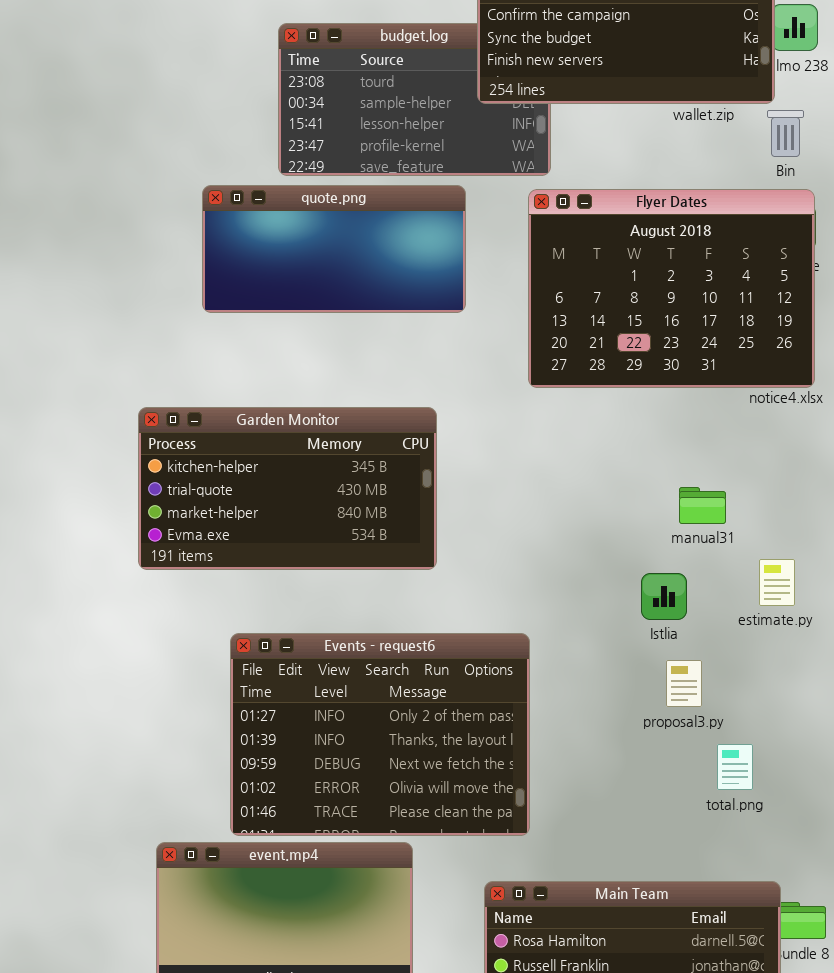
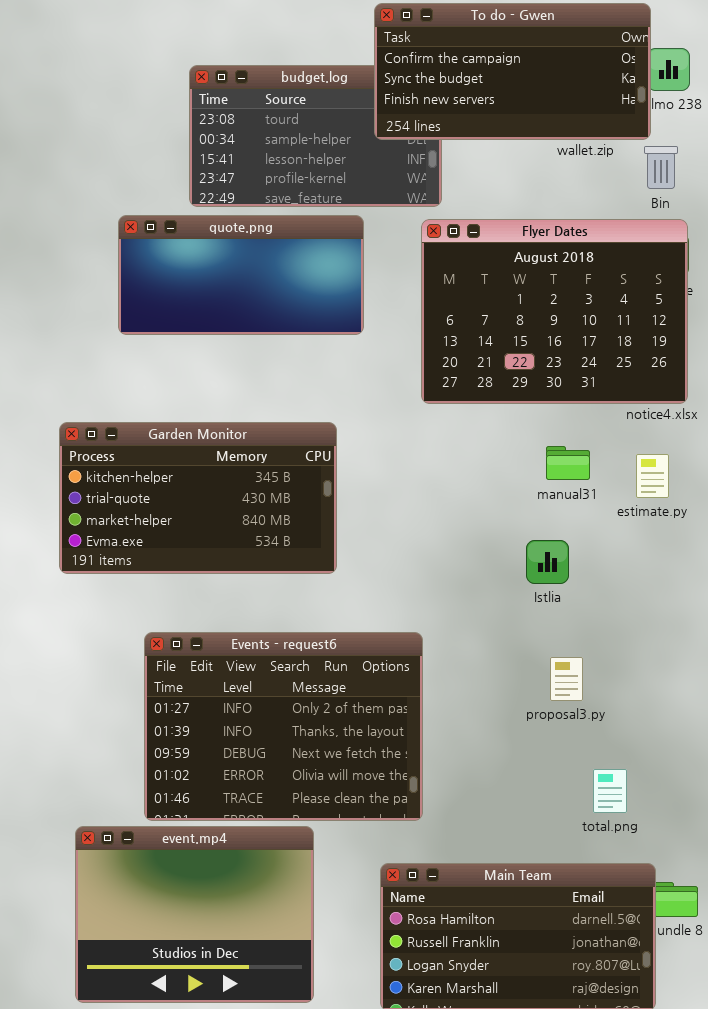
manual31: [679,487,726,524] -> [546,446,590,480], moved
estimate.py: [759,559,795,606] -> [636,454,669,498], moved
Istlia: [641,573,687,620] -> [526,540,569,584], moved
total.png: [717,744,753,790] -> [593,769,627,813], moved

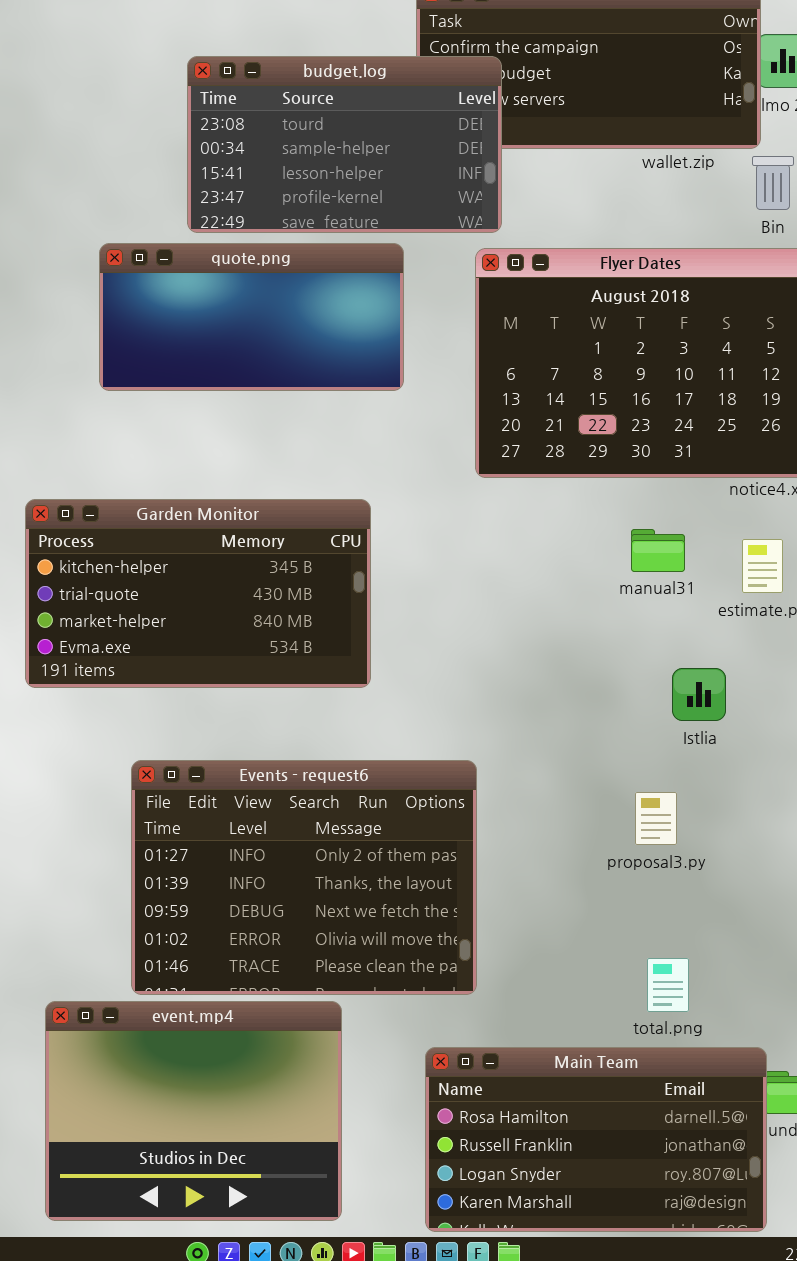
budget.log: [189,65,442,207] -> [187,56,502,233], raised
Istlia: [526,540,569,584] -> [672,668,726,721], moved
total.png: [593,769,627,813] -> [647,958,689,1012], moved

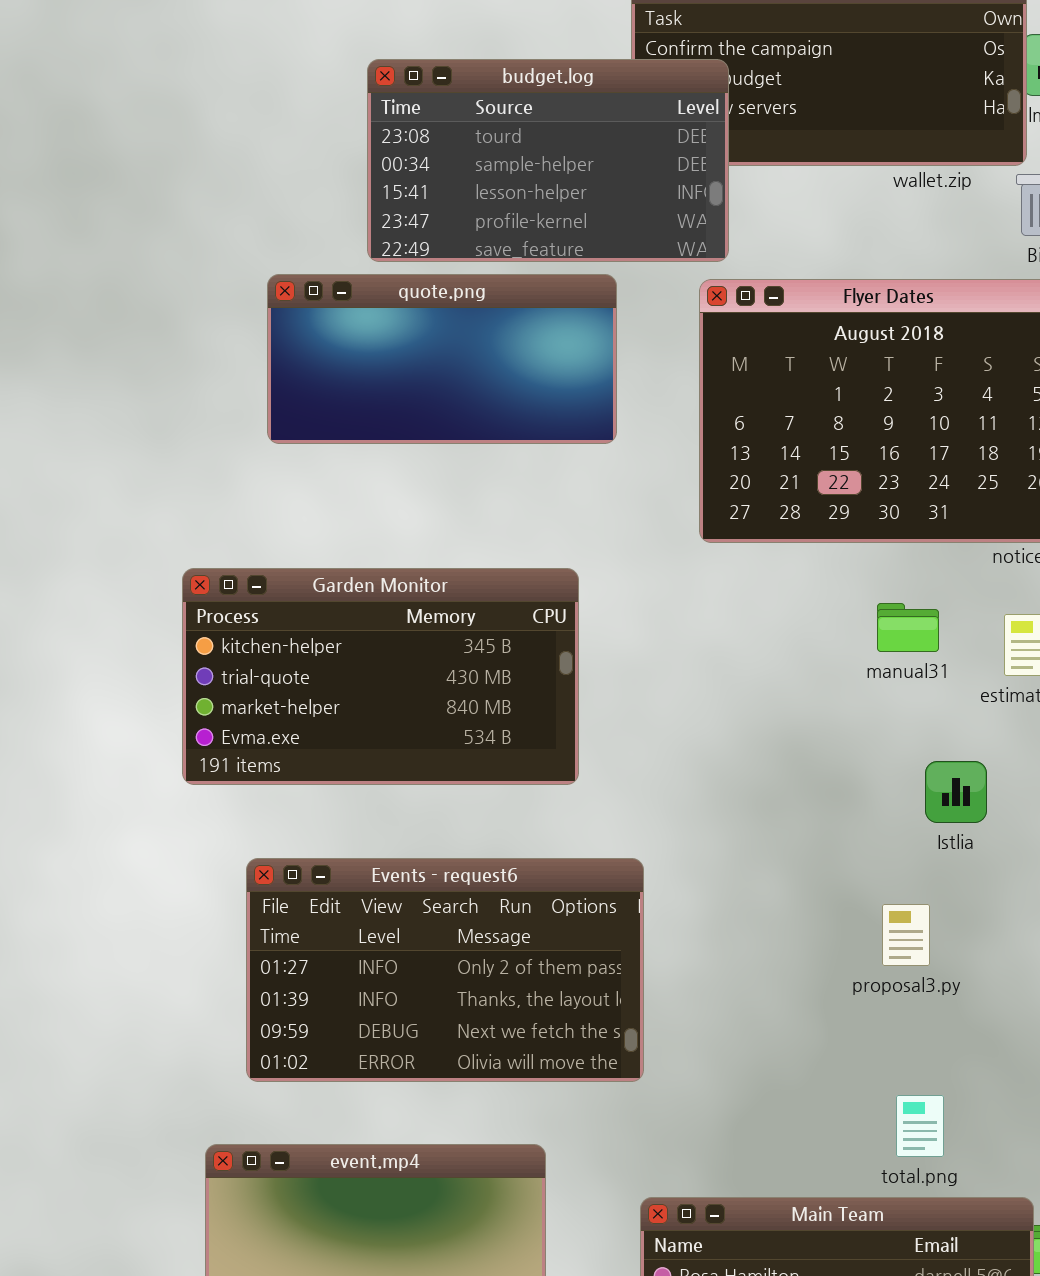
Events - request6: [131,760,477,995] -> [246,858,644,1082], moved, resized

